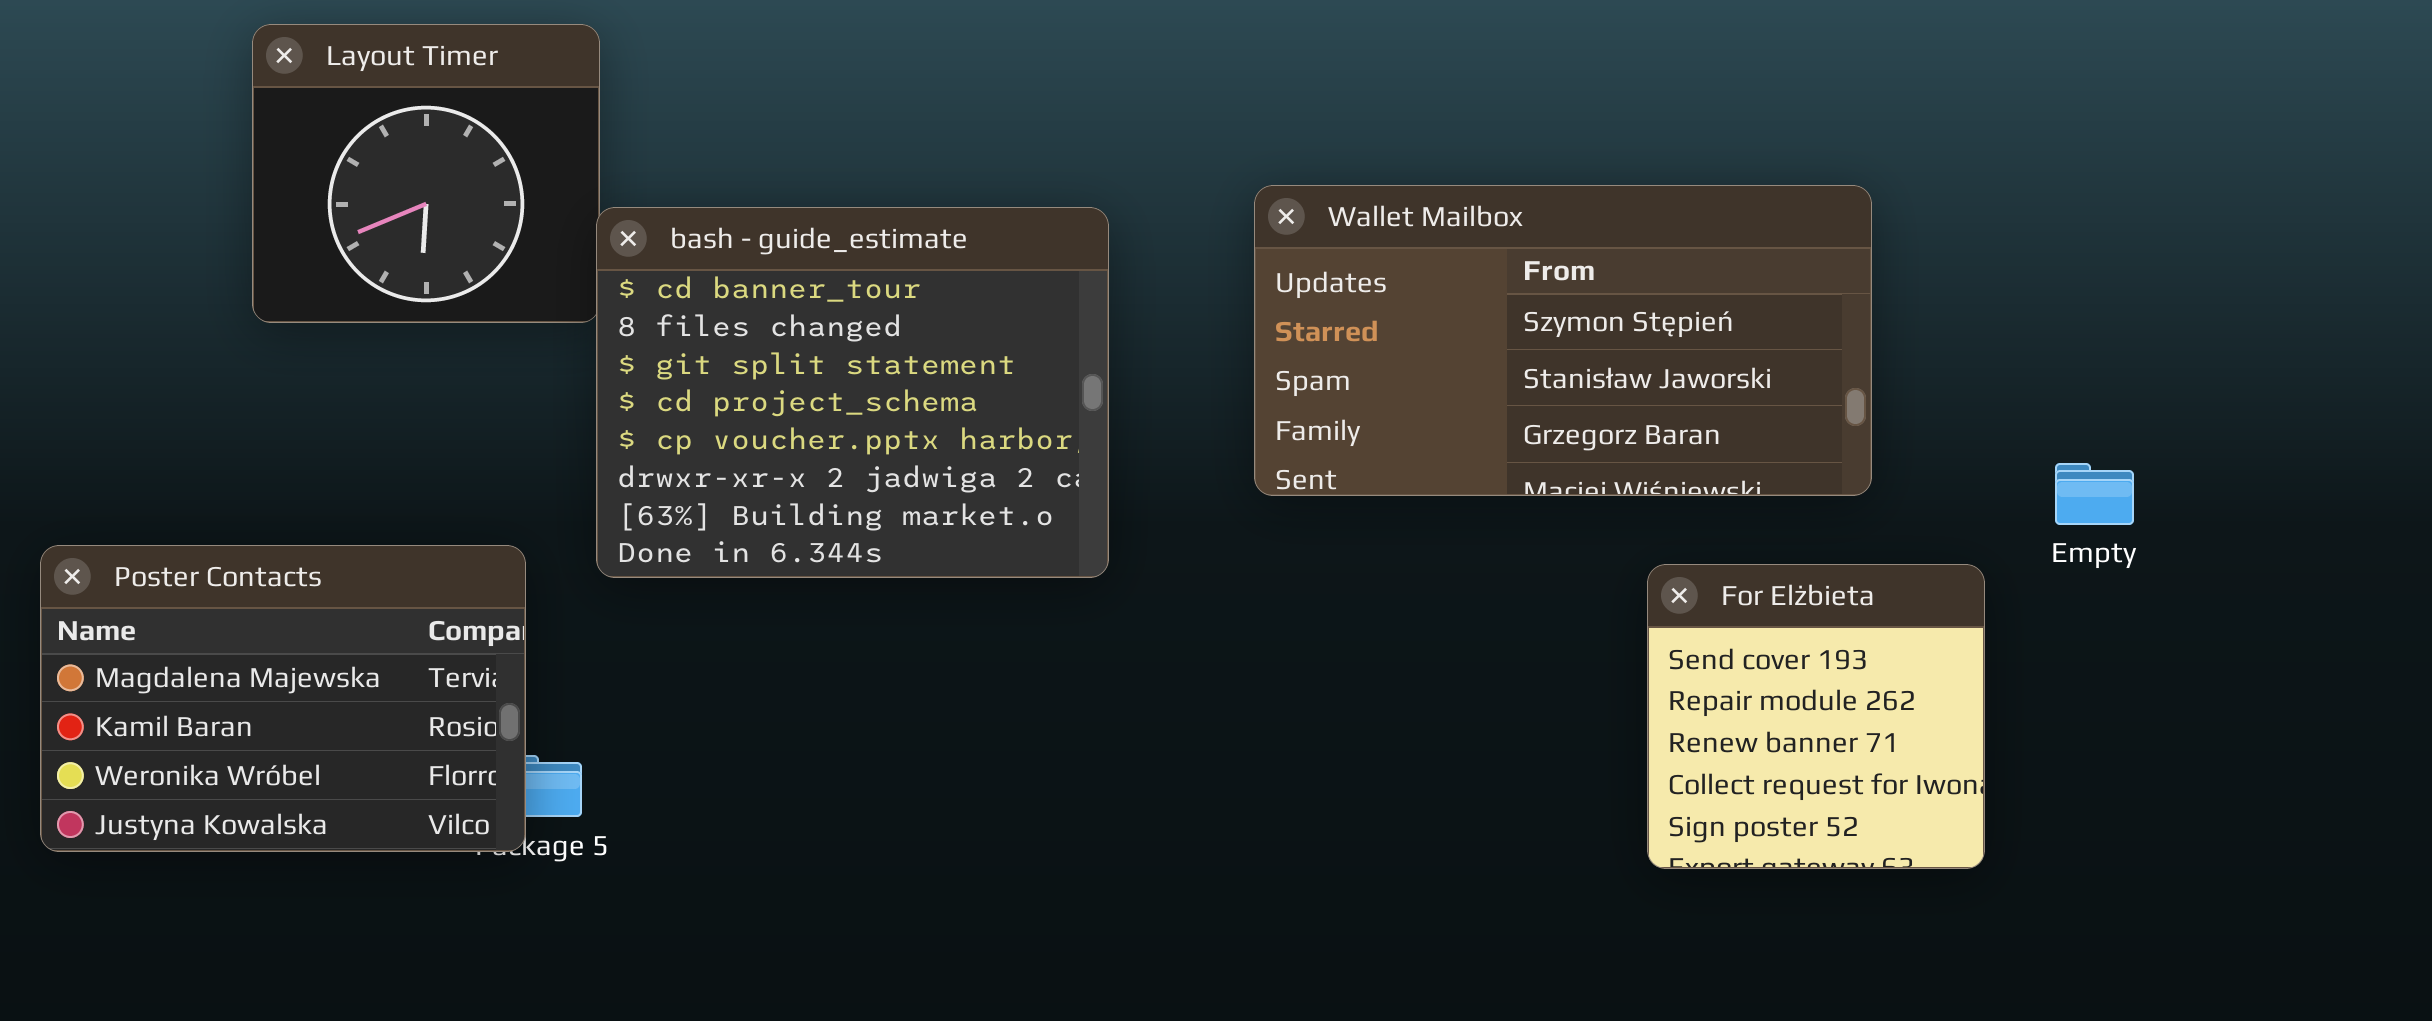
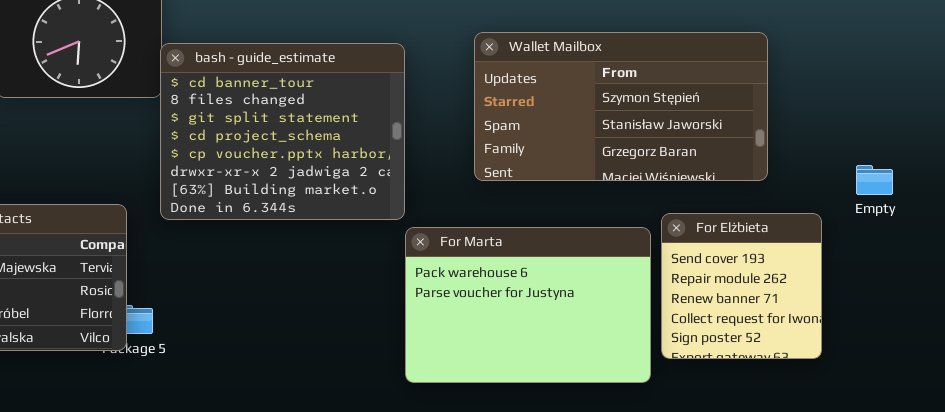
For Marta: none -> [405,227,651,383], opened

